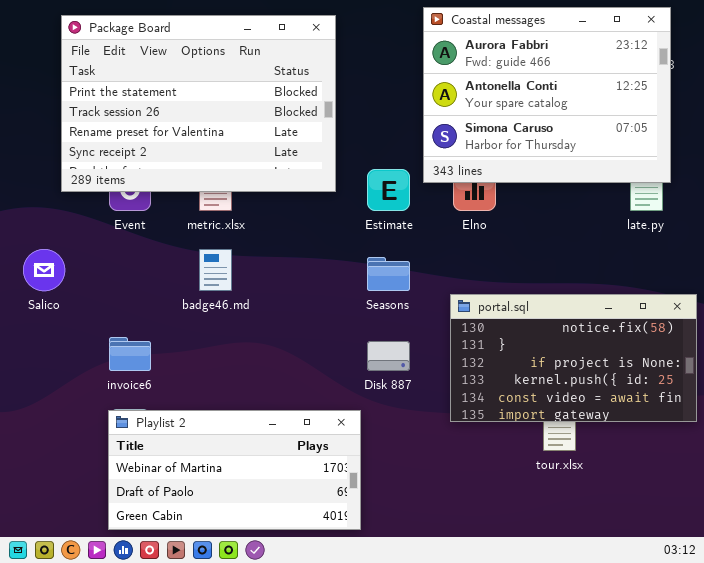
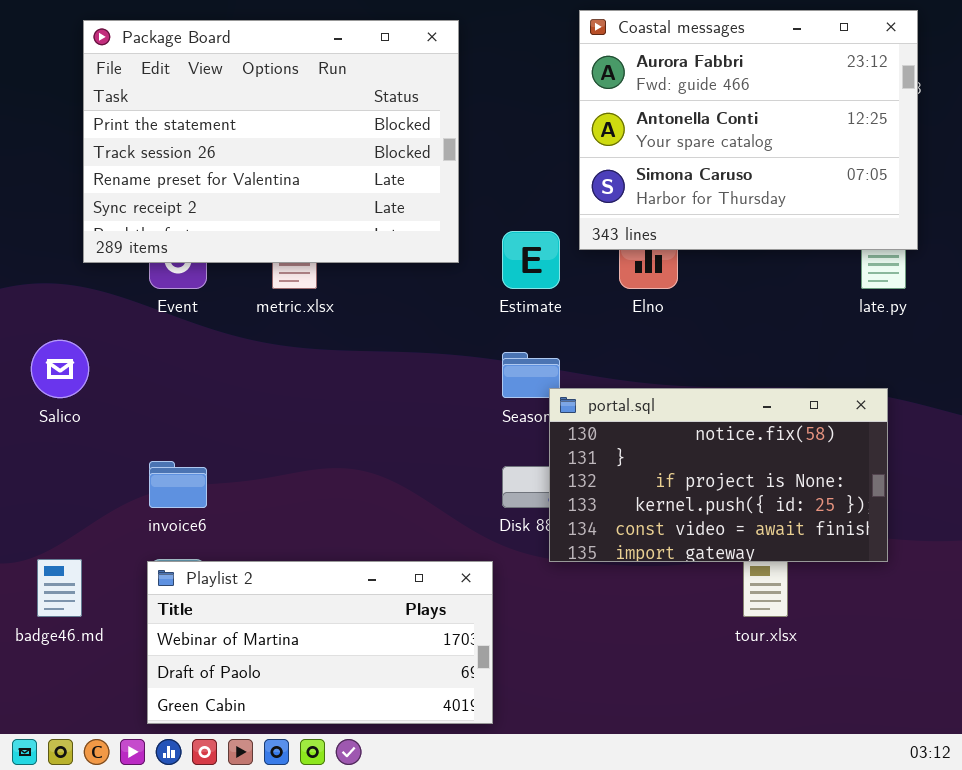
badge46.md: [199,249,232,291] -> [37,559,82,617], moved
portal.sql: [450,294,697,422] -> [549,388,888,562], moved

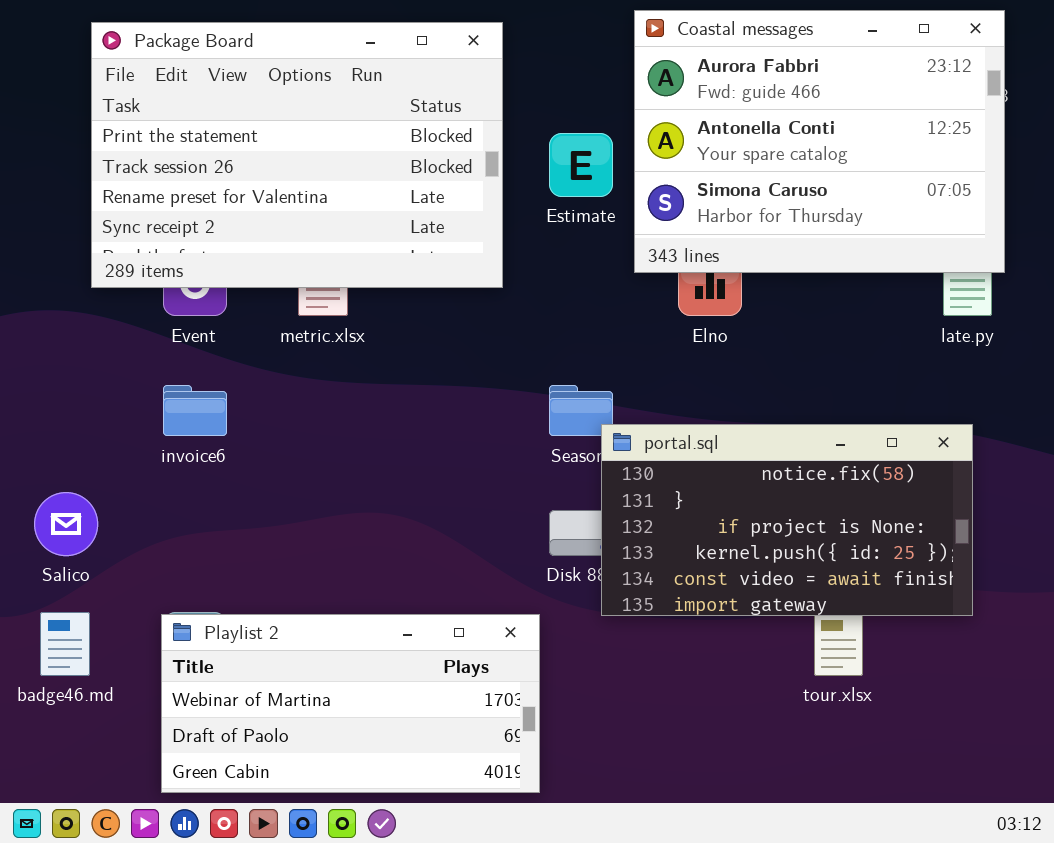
Estimate: [502,231,560,289] -> [549,133,613,197], moved
Salico: [31,340,89,398] -> [34,492,98,556], moved
invoice6: [149,461,207,508] -> [163,385,227,436], moved

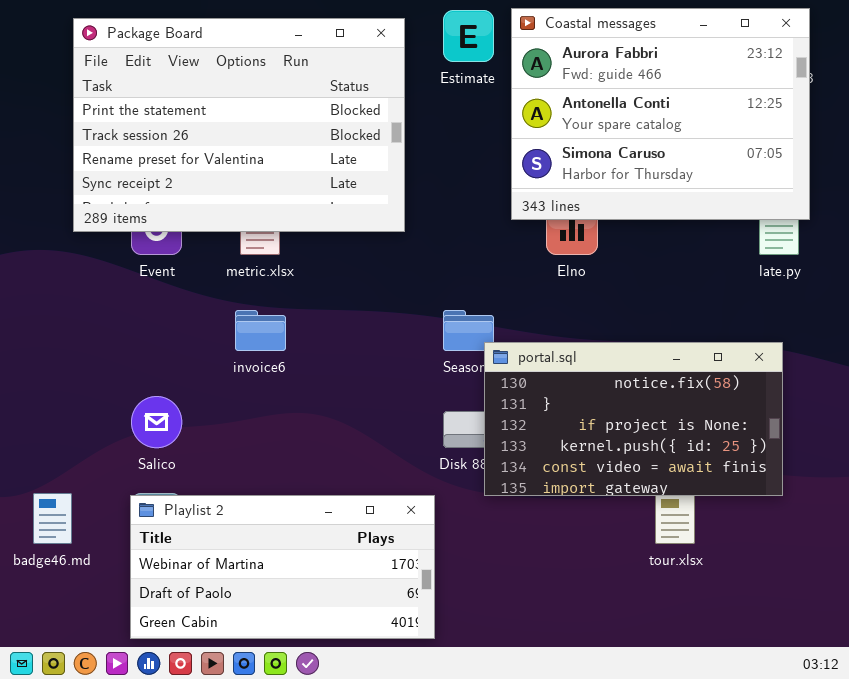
Estimate: [549,133,613,197] -> [443,10,494,62], moved
invoice6: [163,385,227,436] -> [235,310,286,351], moved
Salico: [34,492,98,556] -> [131,396,182,448], moved

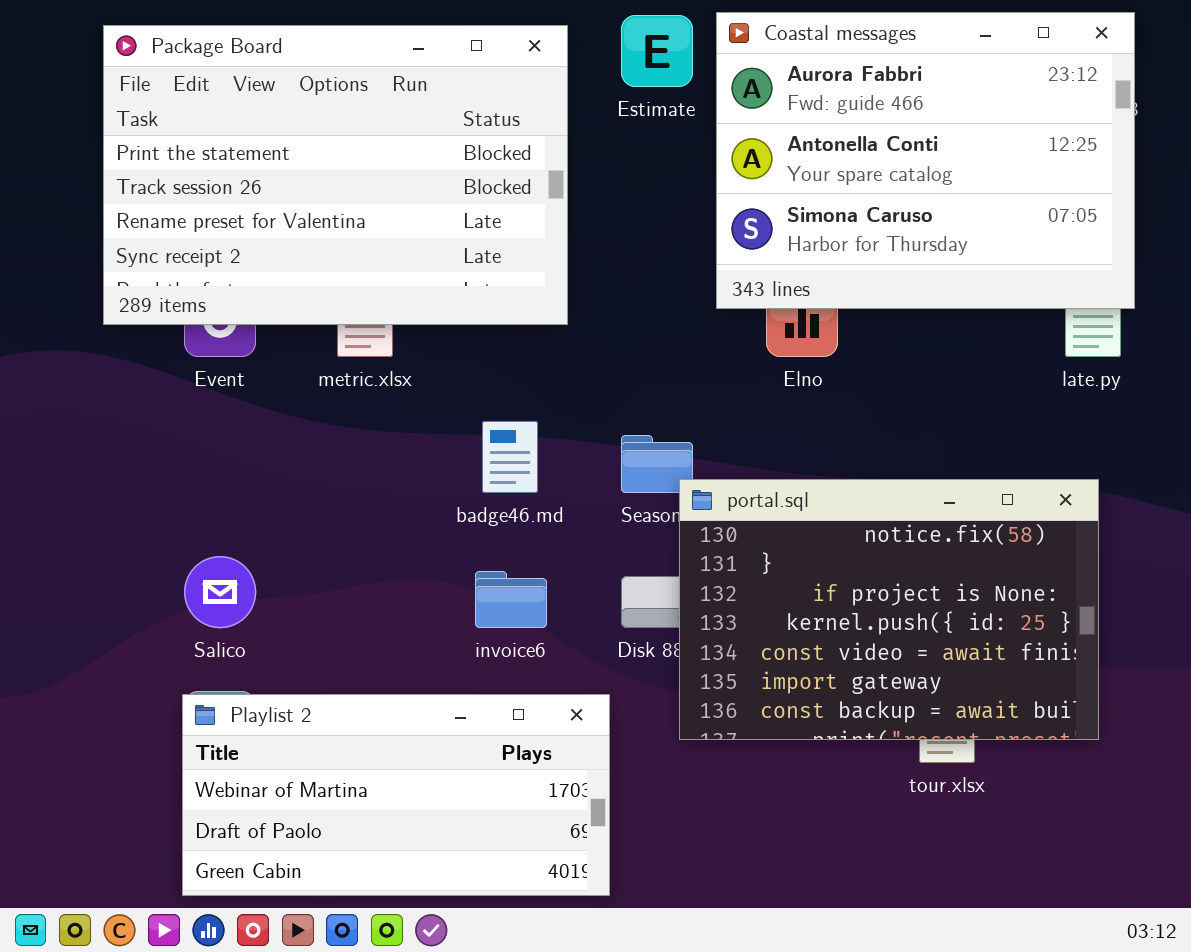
invoice6: [235,310,286,351] -> [475,571,547,628], moved
portal.sql: [484,342,783,496] -> [679,479,1099,740], resized
badge46.md: [33,493,72,544] -> [482,421,538,493], moved

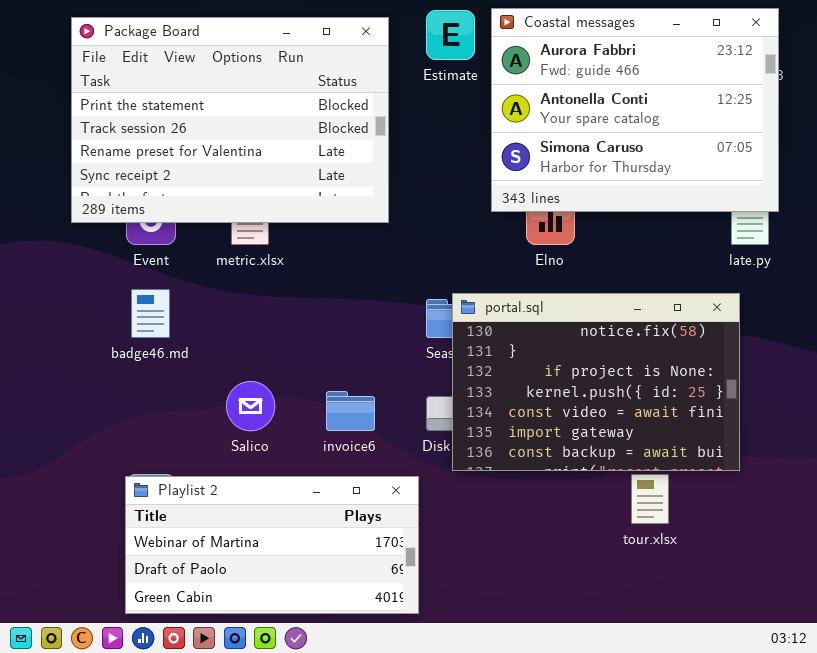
badge46.md: [482,421,538,493] -> [131,289,170,338], moved
portal.sql: [679,479,1099,740] -> [452,293,740,471], moved
Salico: [184,556,256,628] -> [226,381,275,431], moved

